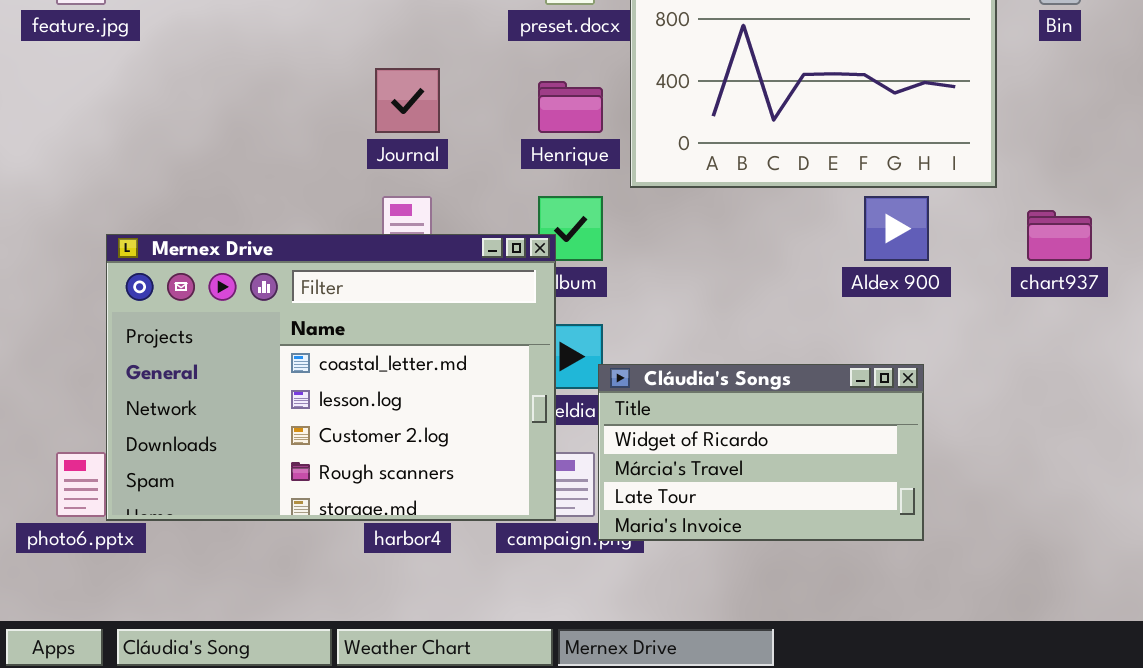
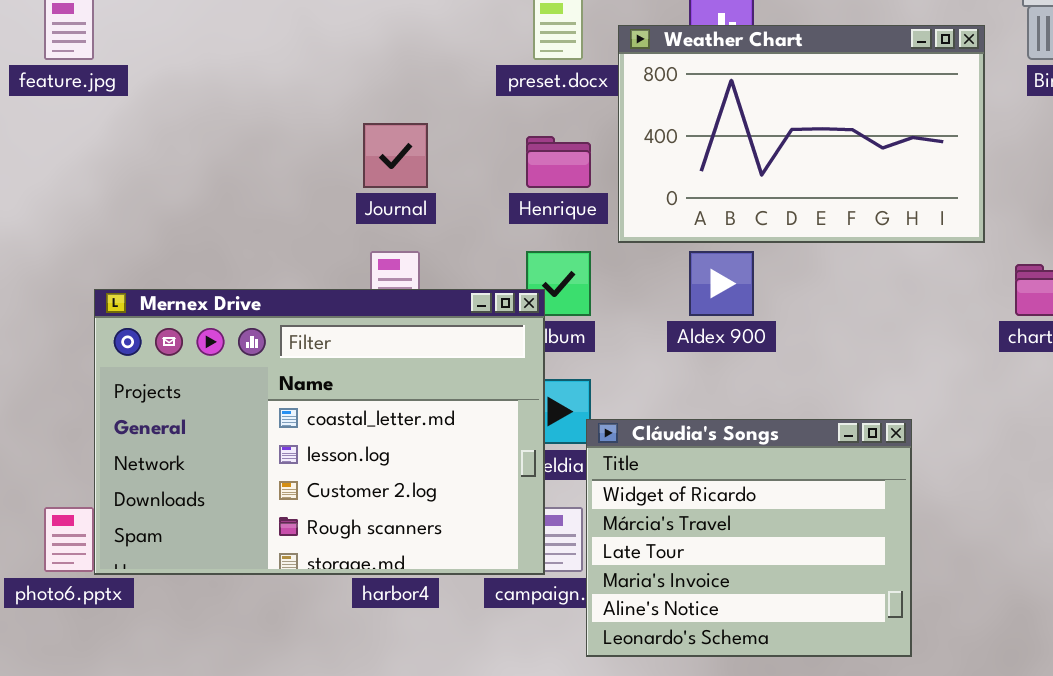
Aldex 900: [864,196,929,261] -> [689,251,754,316], moved
Cláudia's Songs: [598,364,924,541] -> [586,419,912,657], resized

